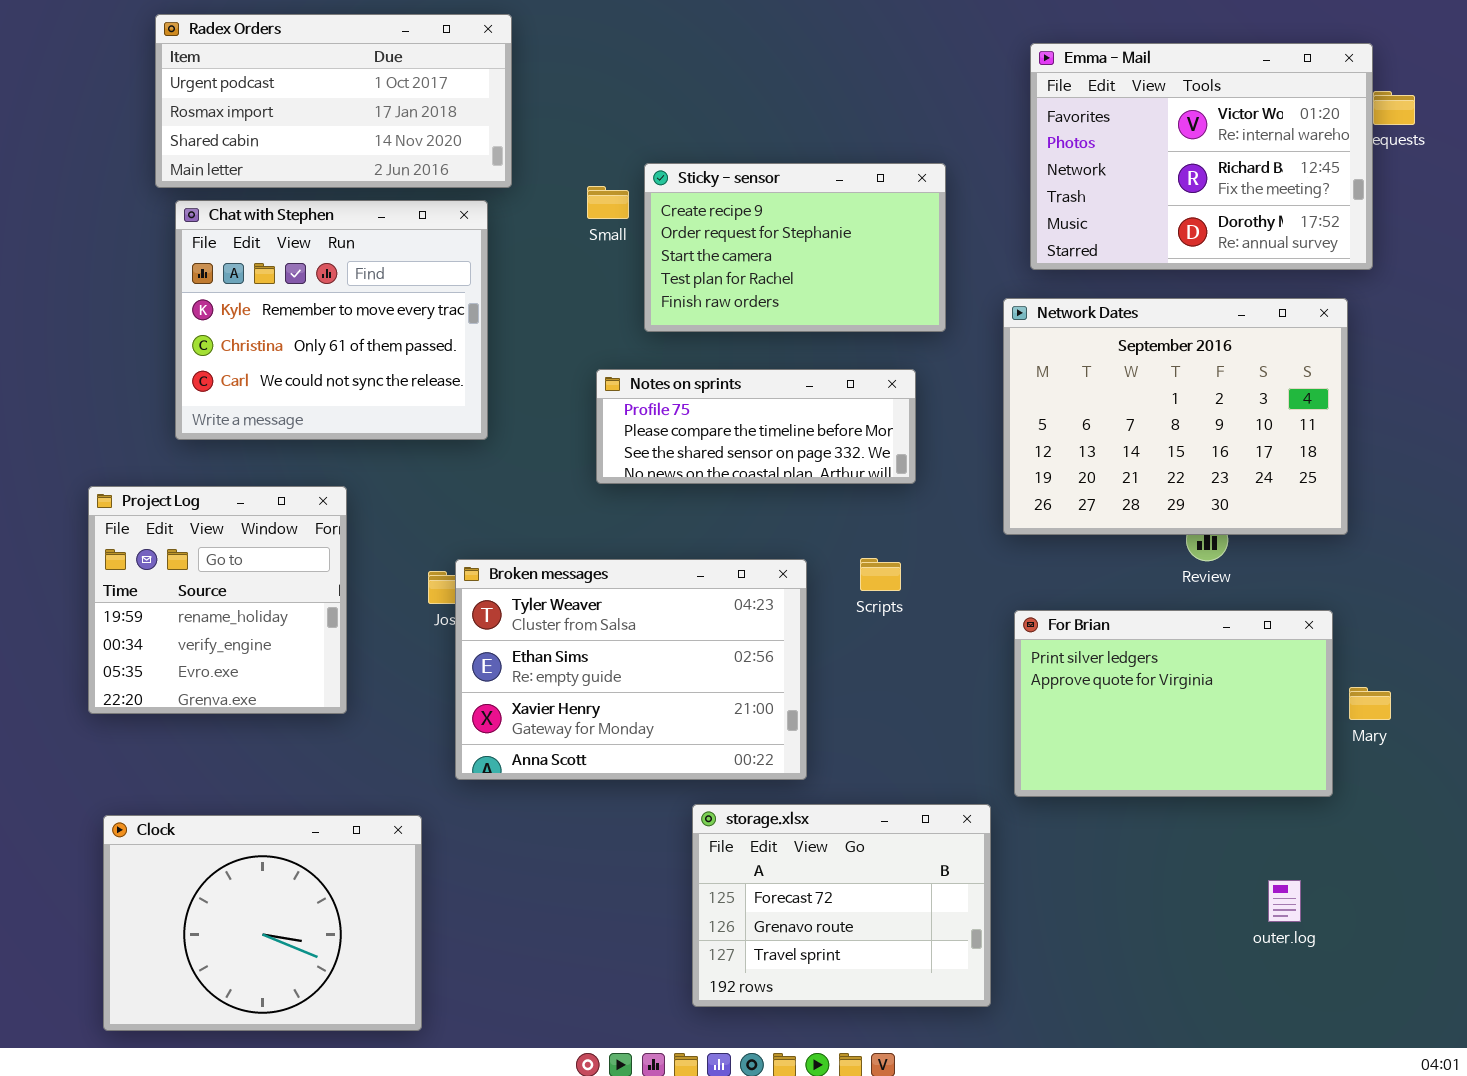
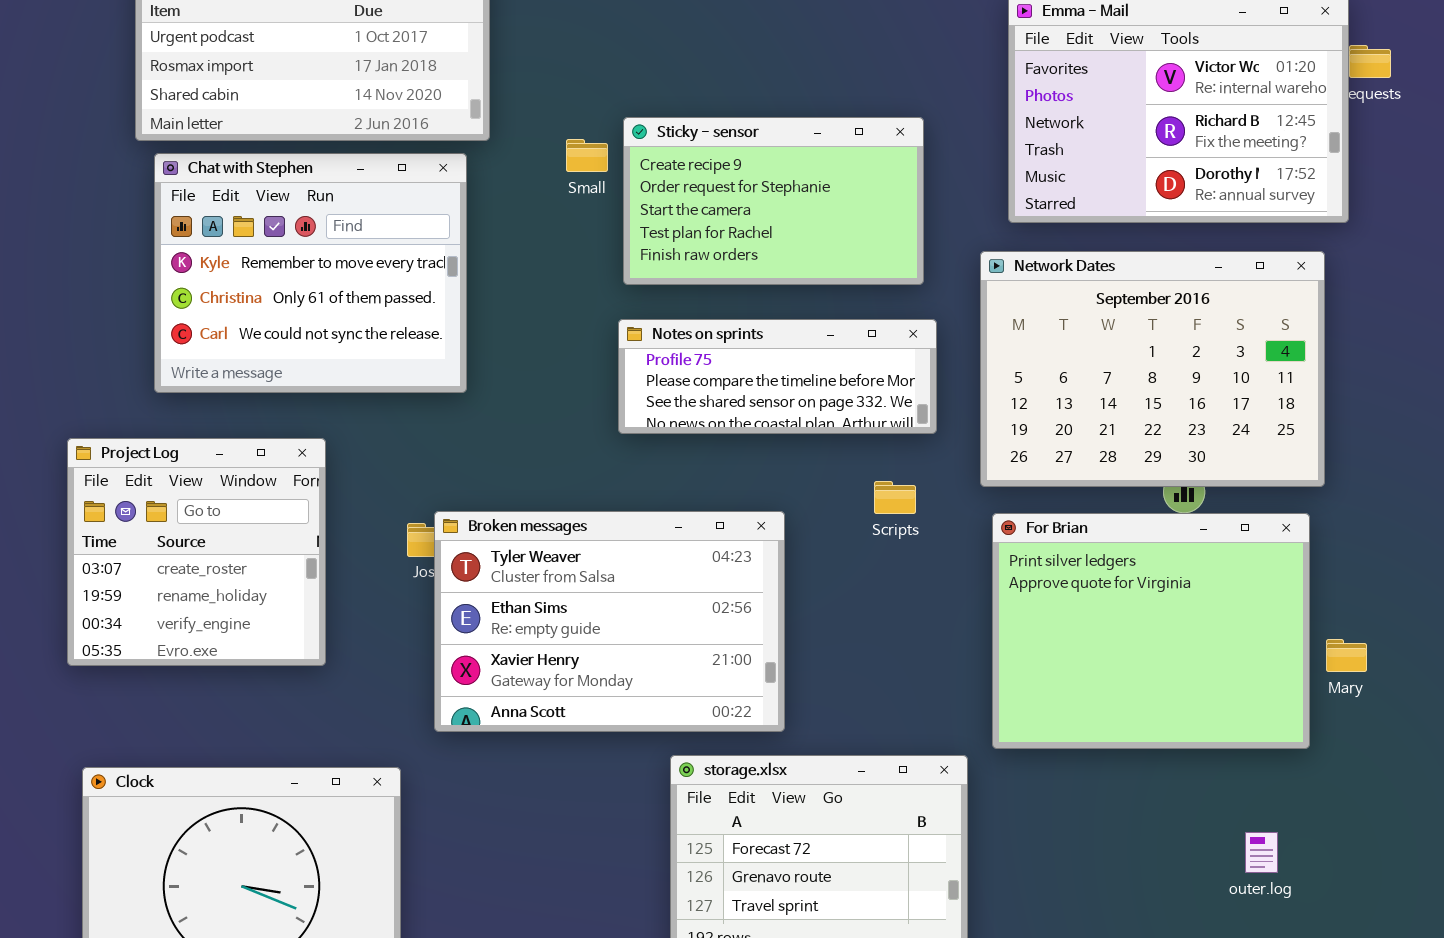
Notes on sprints: [596,369,916,484] -> [618,319,937,434], moved
Project Log: [88,486,347,714] -> [67,438,326,666], scrolled up 1 row
Scripts: [860,558,901,591] -> [874,481,916,514], moved
For Brian: [1014,610,1333,797] -> [992,513,1310,749], resized

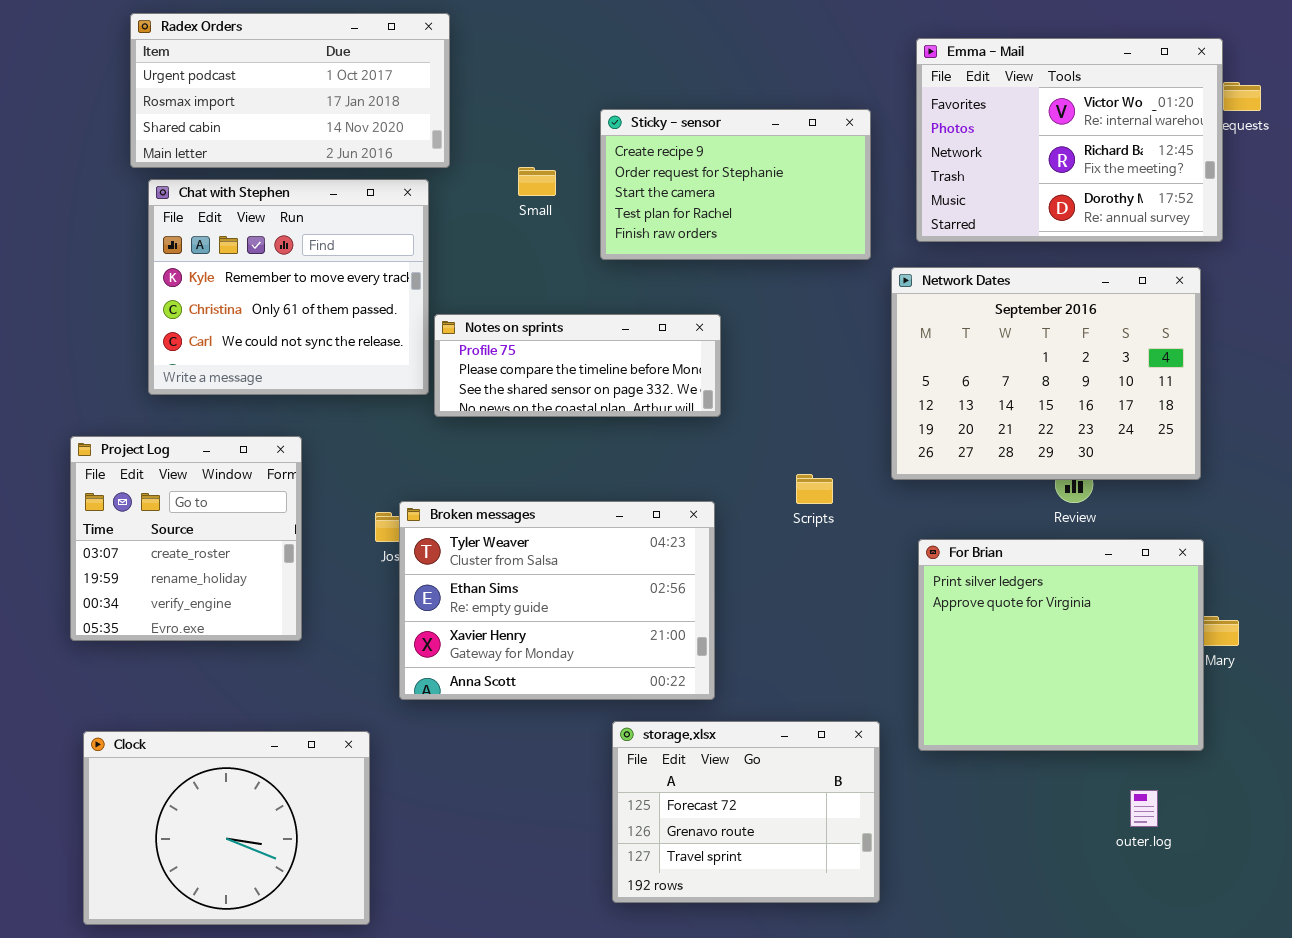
Sticky - sensor: [623,117,924,285] -> [600,109,871,260], moved
Notes on sprints: [618,319,937,434] -> [434,314,721,417], moved
For Brian: [992,513,1310,749] -> [918,539,1204,751], moved

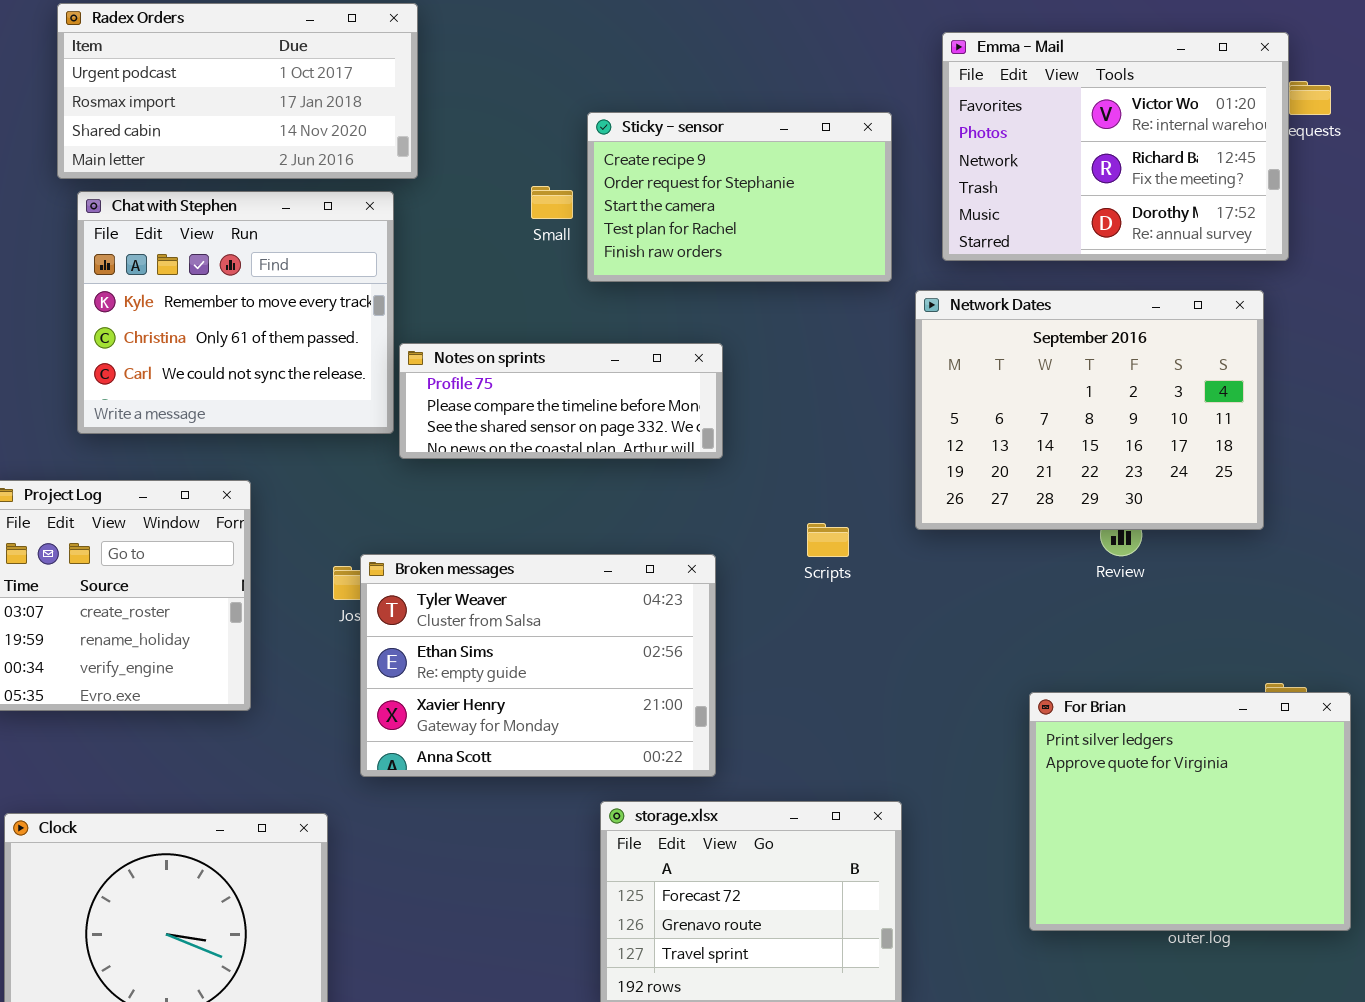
Small: [518,167,556,196] -> [531,186,573,219], moved
For Brian: [918,539,1204,751] -> [1029,692,1351,931], moved

